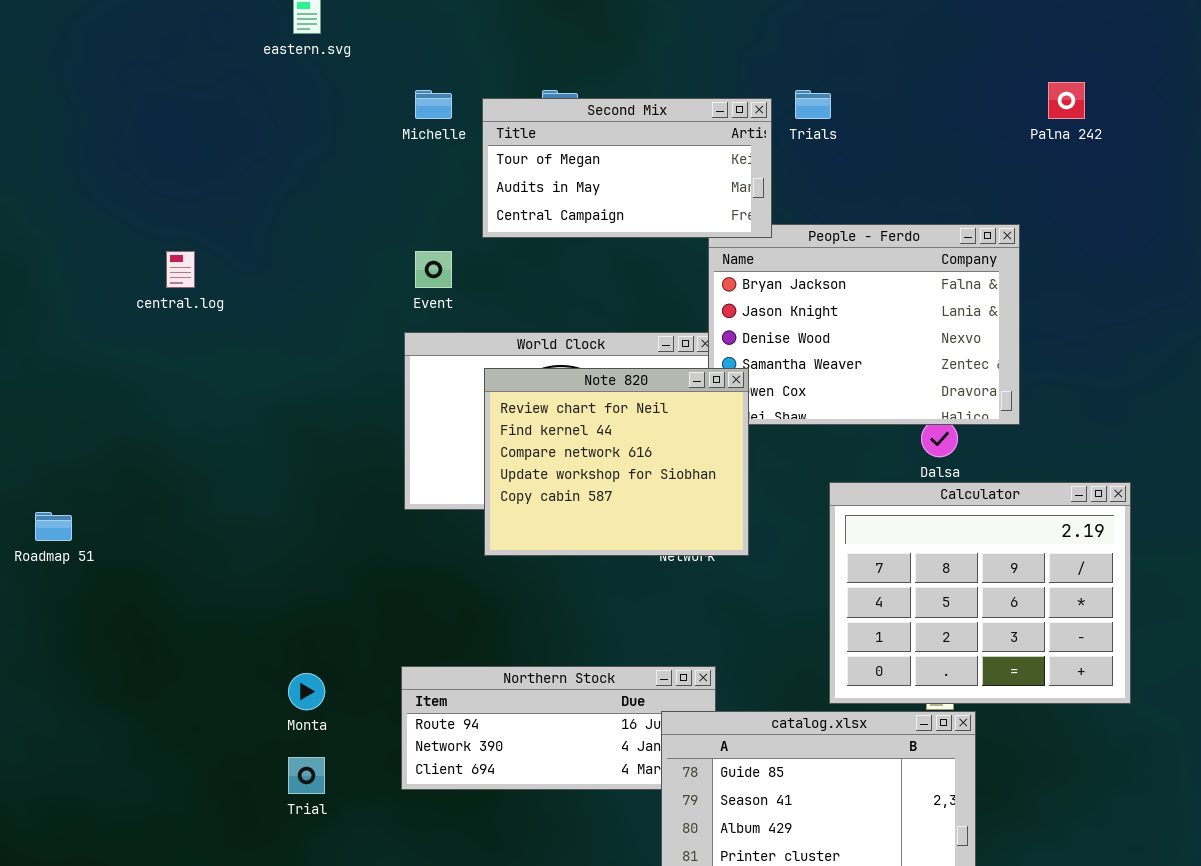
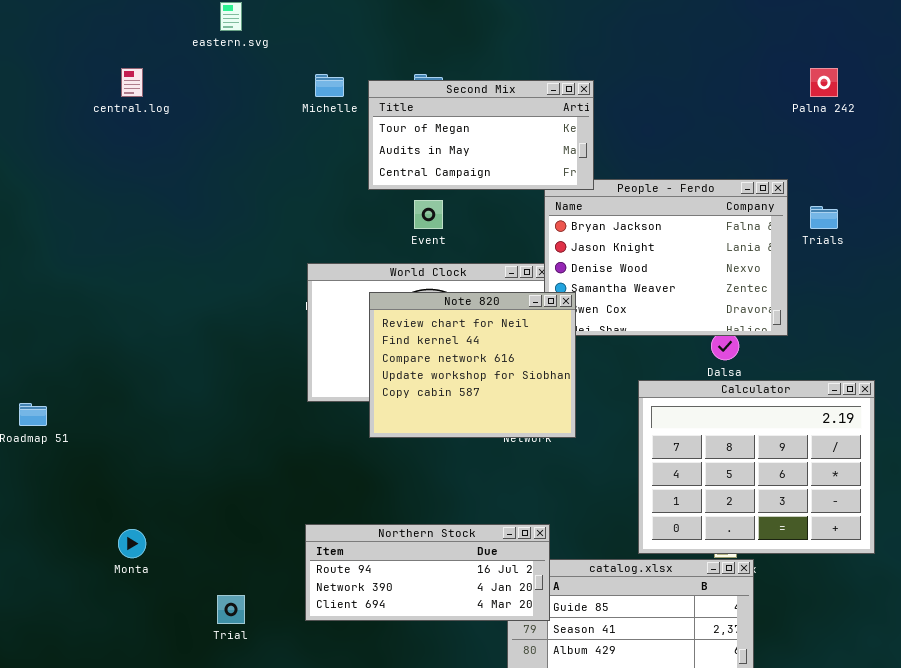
Trials: [795,90,831,119] -> [810,206,838,229], moved
central.log: [166,251,195,288] -> [121,68,143,97], moved
Event: [415,251,452,288] -> [414,200,443,229], moved
Northern Stock: [401,666,716,790] -> [305,524,550,621], raised
Monta: [288,673,325,710] -> [118,529,146,558], moved

